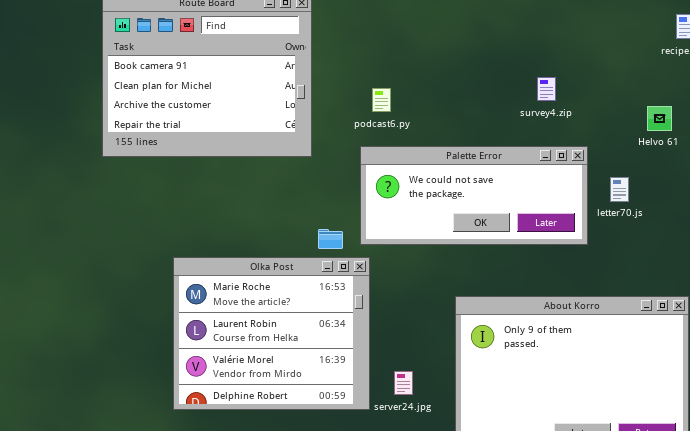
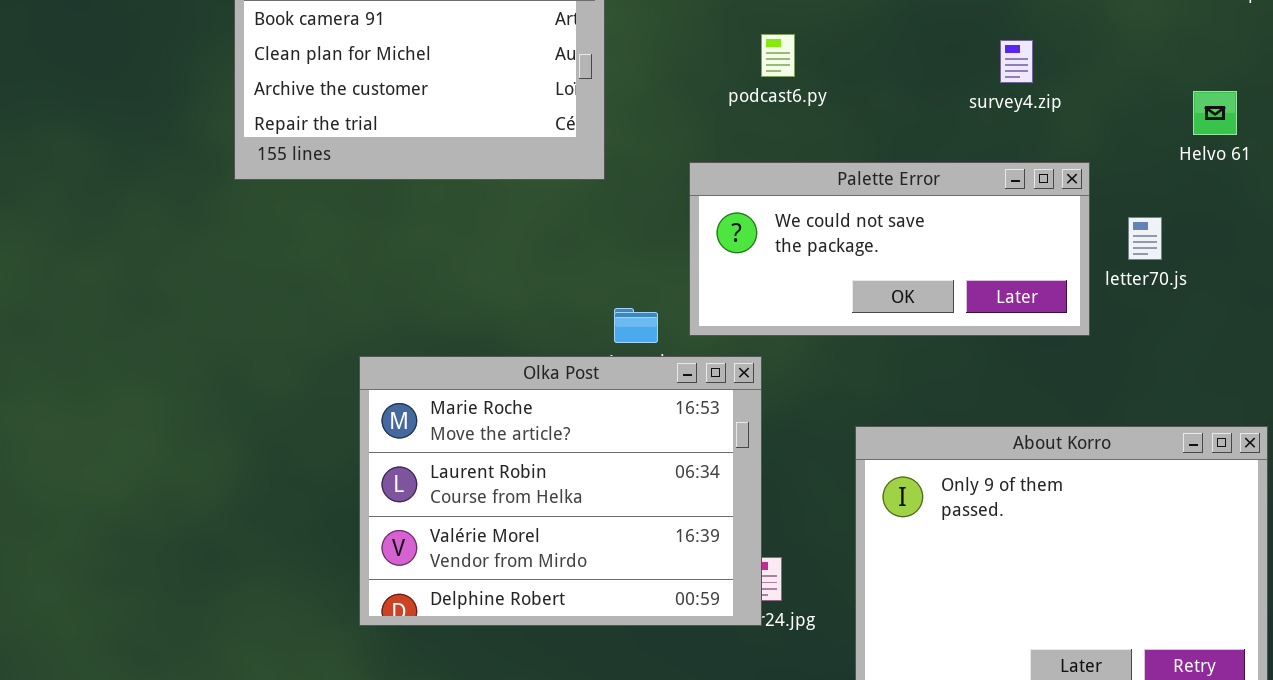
podcast6.py: [372,88,391,112] -> [761,34,795,77], moved
Olka Post: [173,257,370,410] -> [359,356,762,626], resized

